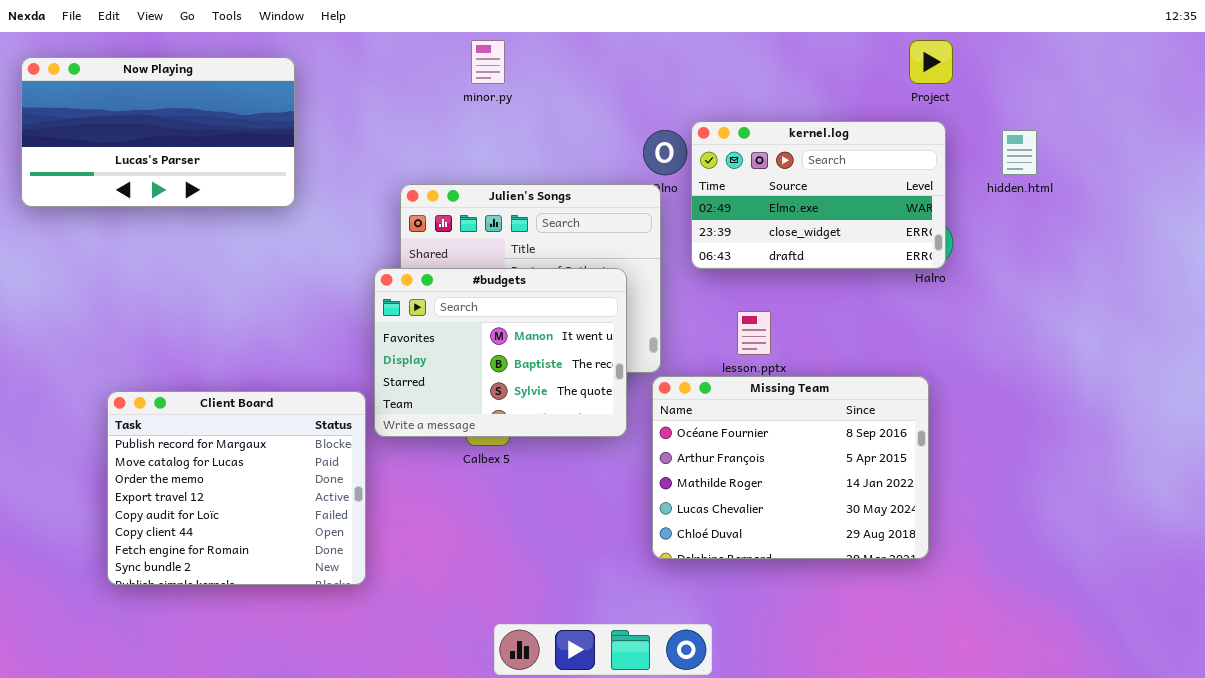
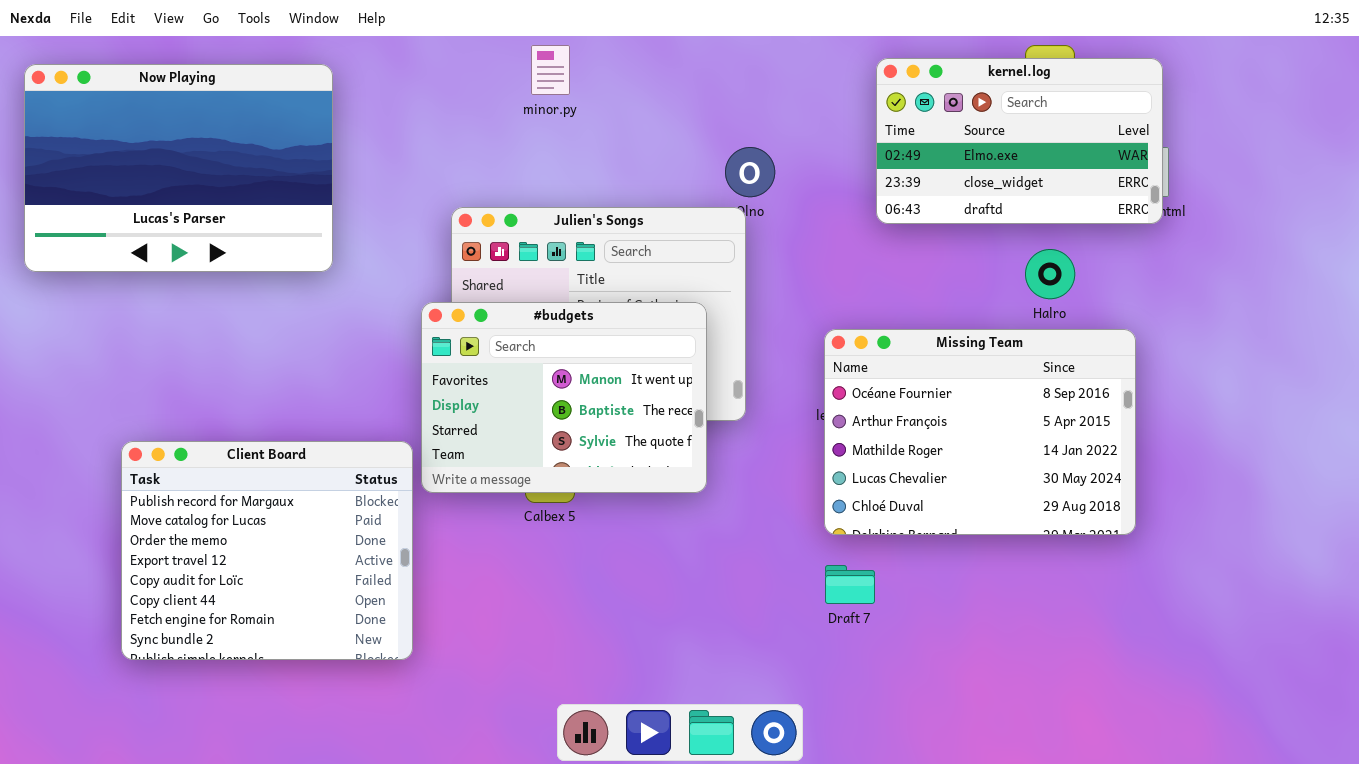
Now Playing: [21,57,295,207] -> [24,64,333,272], resized
kernel.log: [691,121,946,269] -> [876,58,1163,224], moved
Missing Team: [652,376,929,559] -> [824,329,1136,535], moved

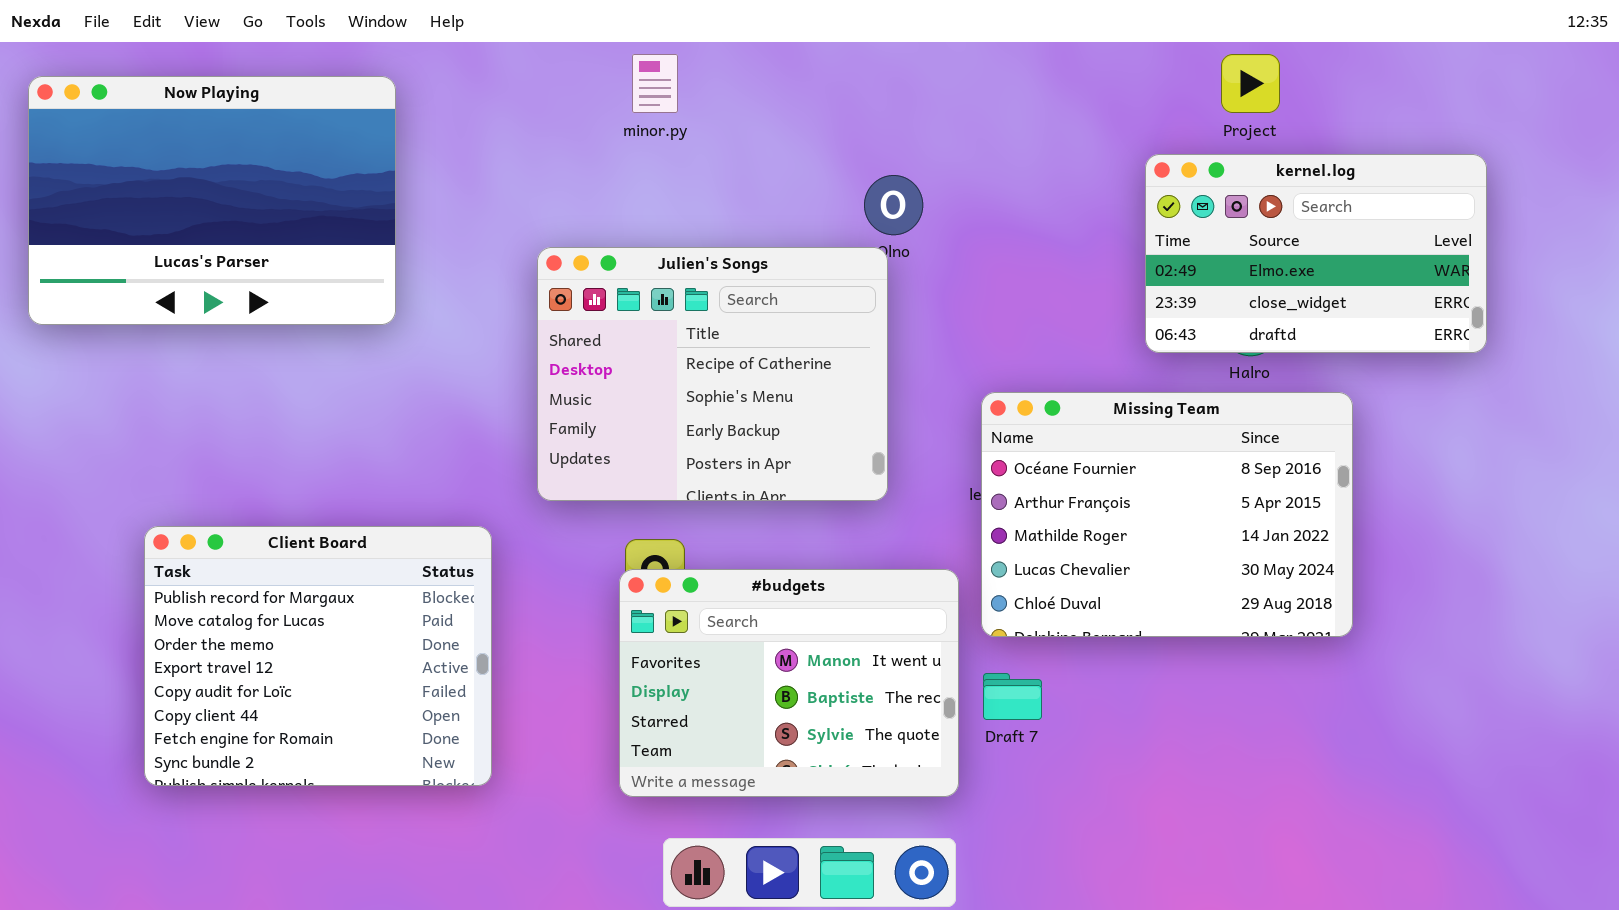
kernel.log: [876,58,1163,224] -> [1145,154,1487,353], moved
#budgets: [421,302,707,493] -> [619,569,959,797], moved

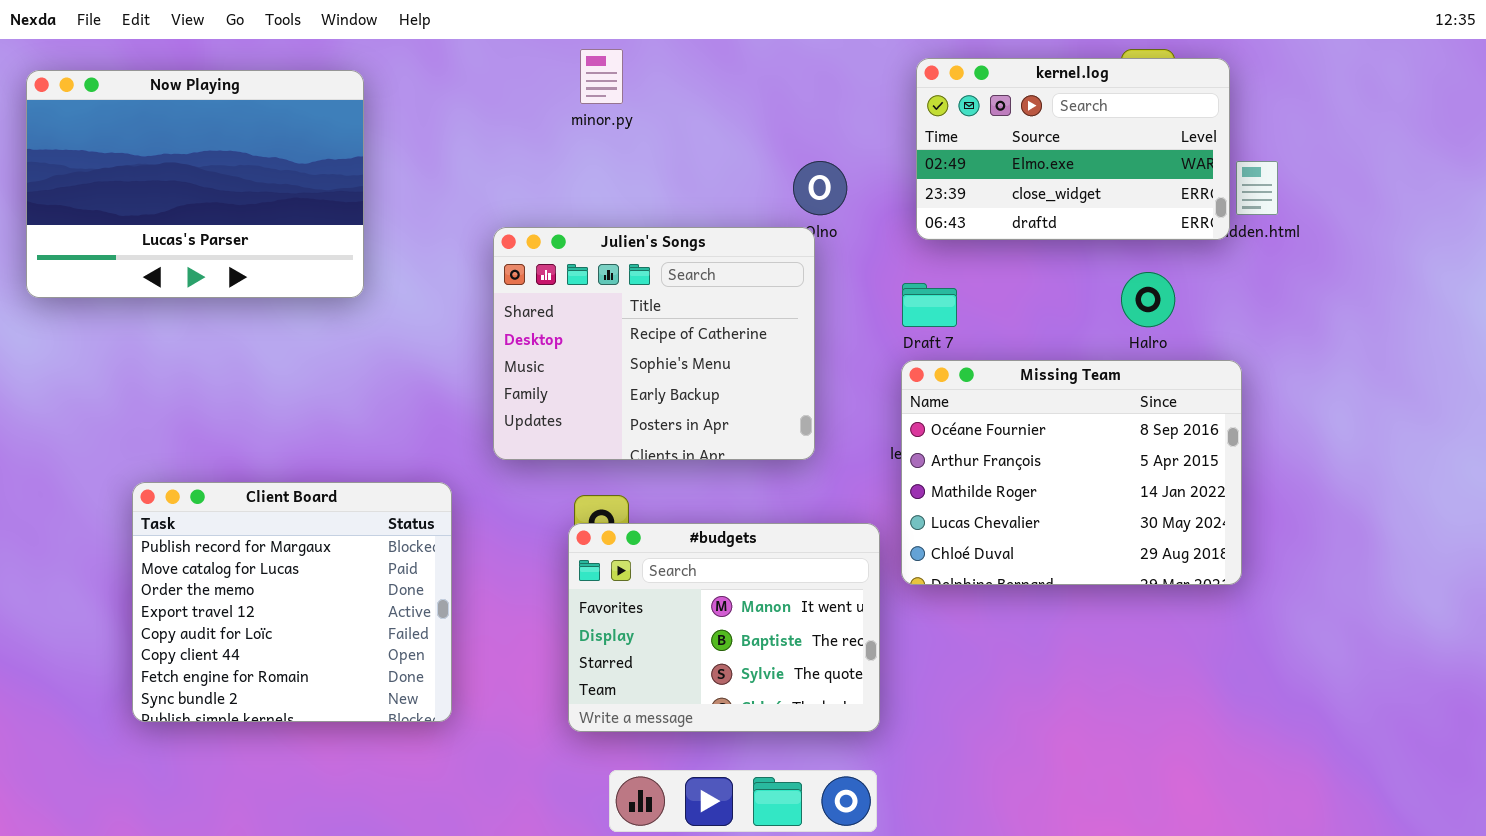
kernel.log: [1145,154,1487,353] -> [916,58,1230,240], moved
Draft 7: [983,673,1042,720] -> [902,283,957,327], moved

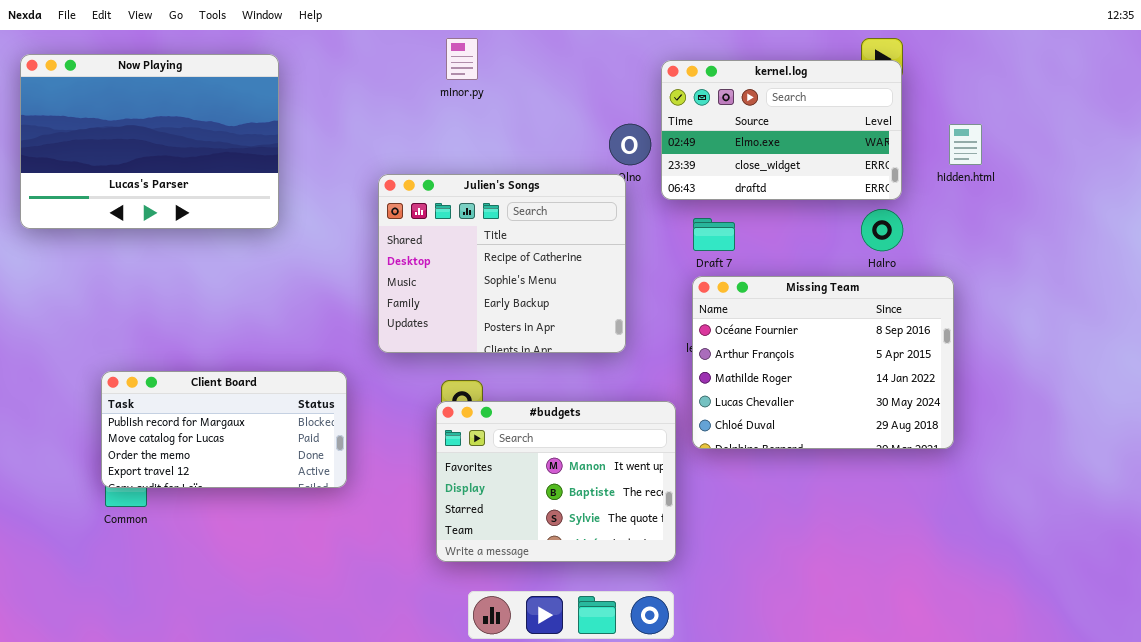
kernel.log: [916,58,1230,240] -> [661,60,902,200], moved
Client Board: [132,482,452,722] -> [101,371,347,488], resized

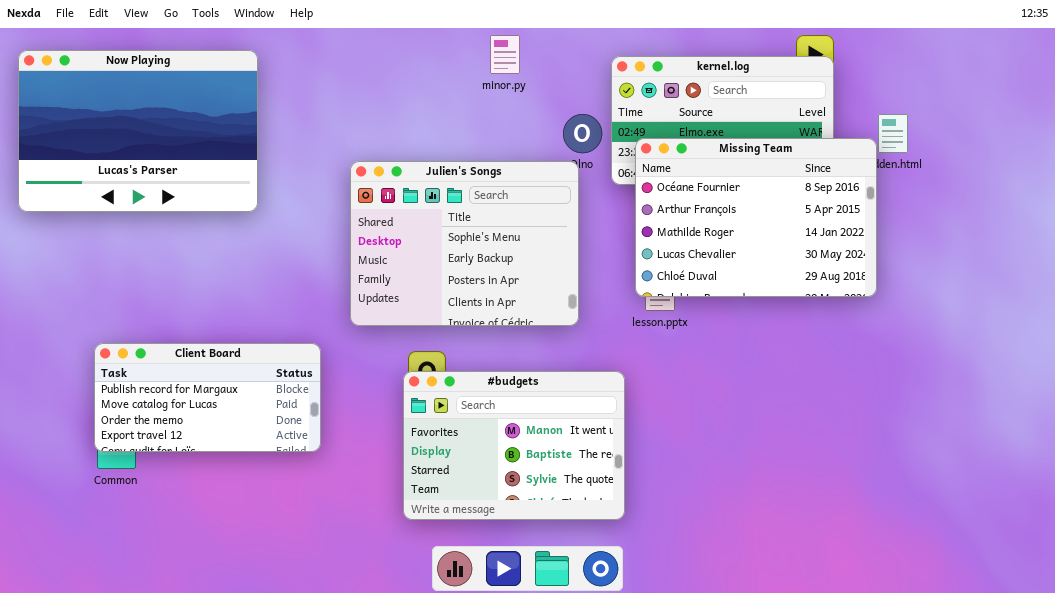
minor.py: [446,38,478,80] -> [490,35,520,74], moved
Julien's Songs: [378,174,626,353] -> [350,161,579,326], scrolled down 1 row
Missing Team: [692,276,954,449] -> [635,138,877,297], moved

